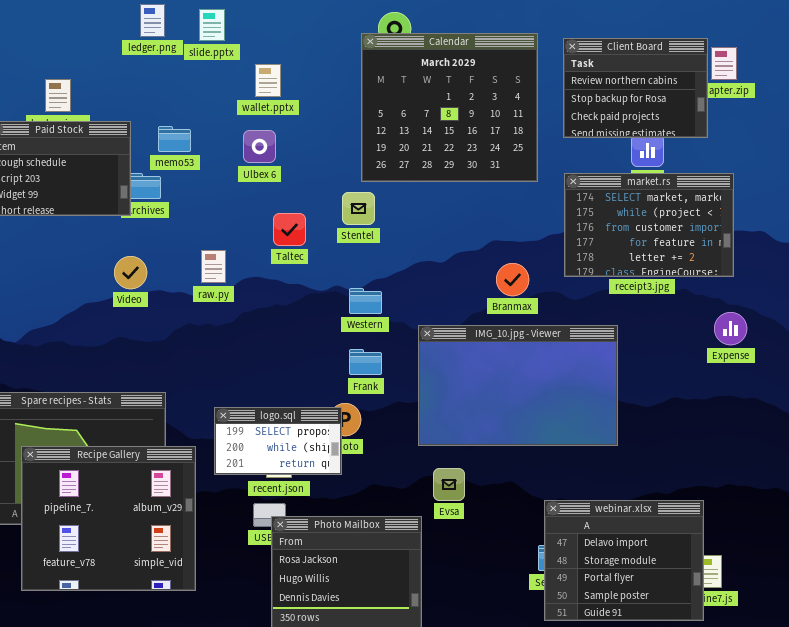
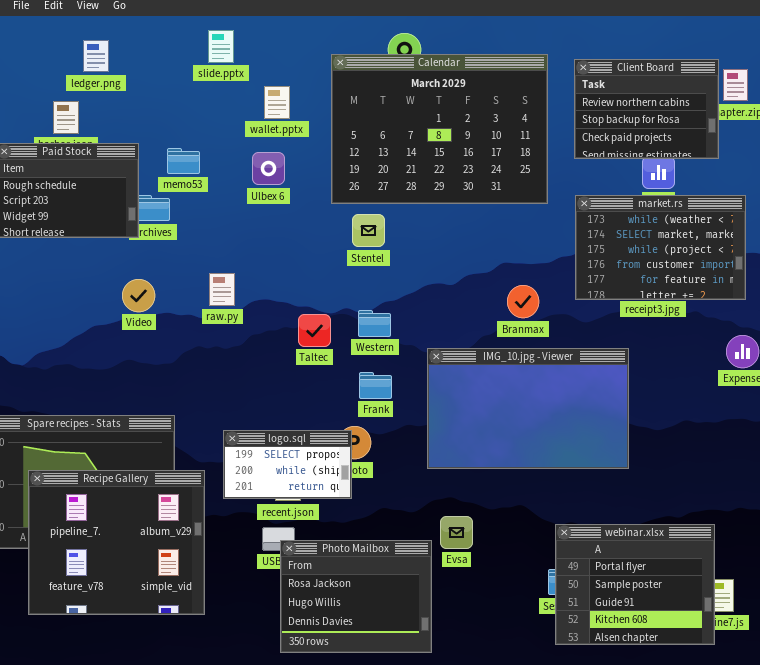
ledger.png: [140,4,165,37] -> [83,40,109,72], moved
Calendar: [361,33,538,182] -> [331,54,548,204], resized
market.rs: [564,173,734,277] -> [575,195,746,300], scrolled up 1 row
Taltec: [273,213,306,246] -> [298,314,331,347], moved
Evsa: [433,468,465,501] -> [440,516,473,549], moved
webinar.xlsx: [544,500,704,621] -> [555,524,715,645], scrolled down 2 rows

